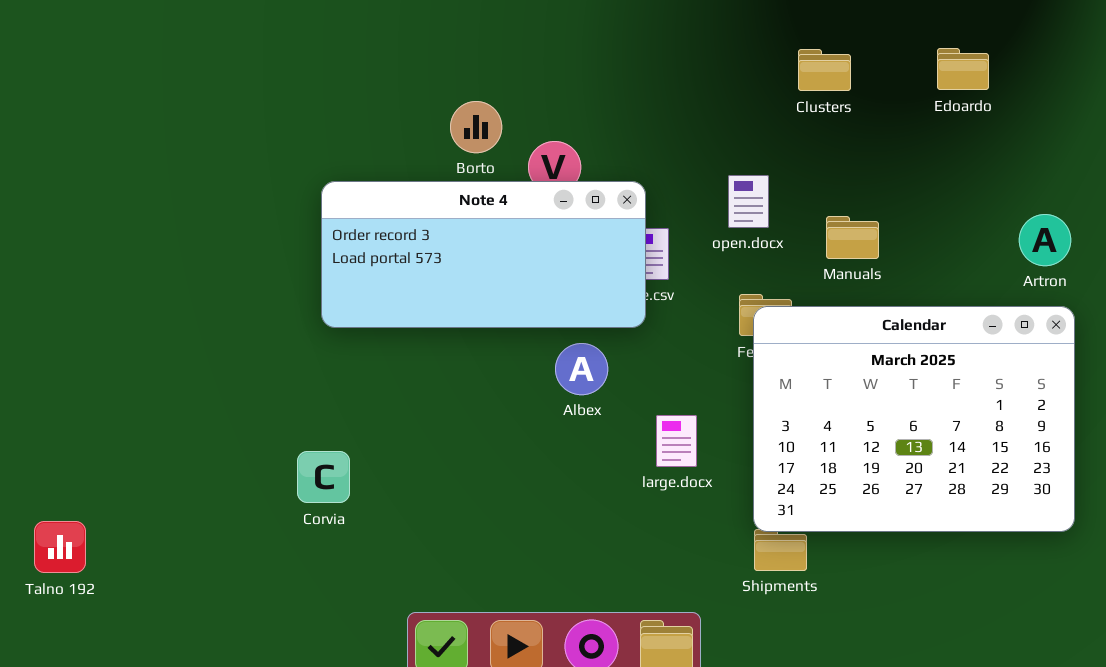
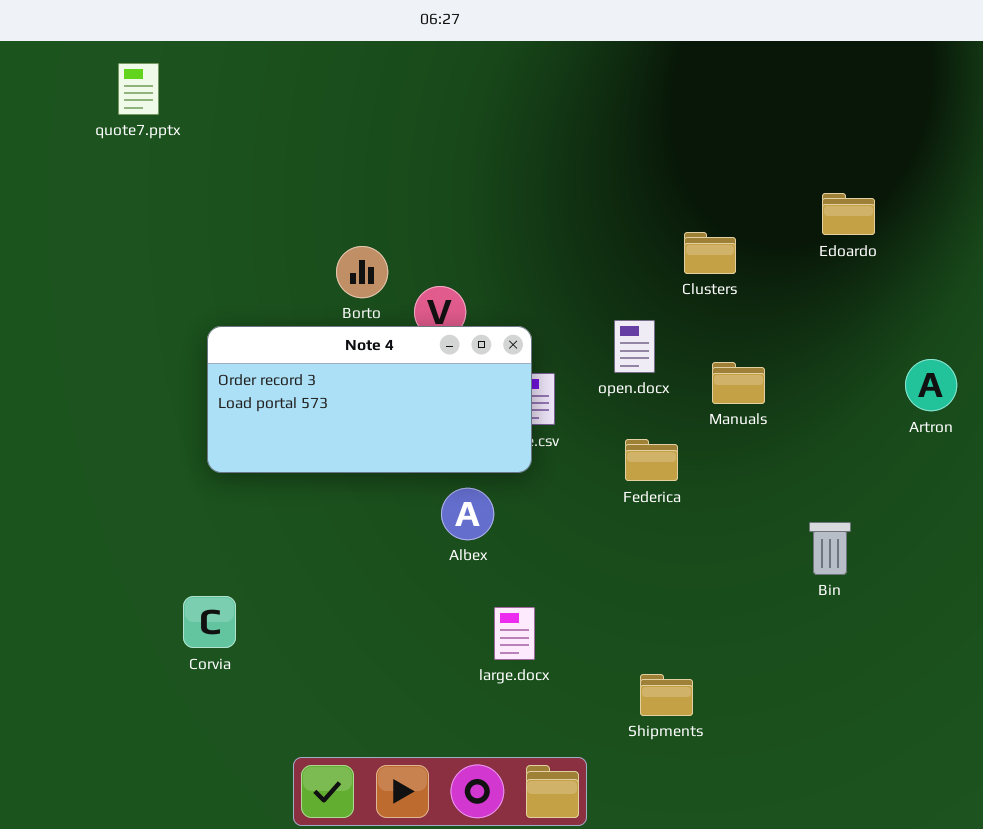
Clusters: [798,49,851,91] -> [684,232,736,274], moved
Calendar: [753,306,1075,532] -> none, closed
large.docx: [656,415,697,467] -> [494,607,535,660], moved

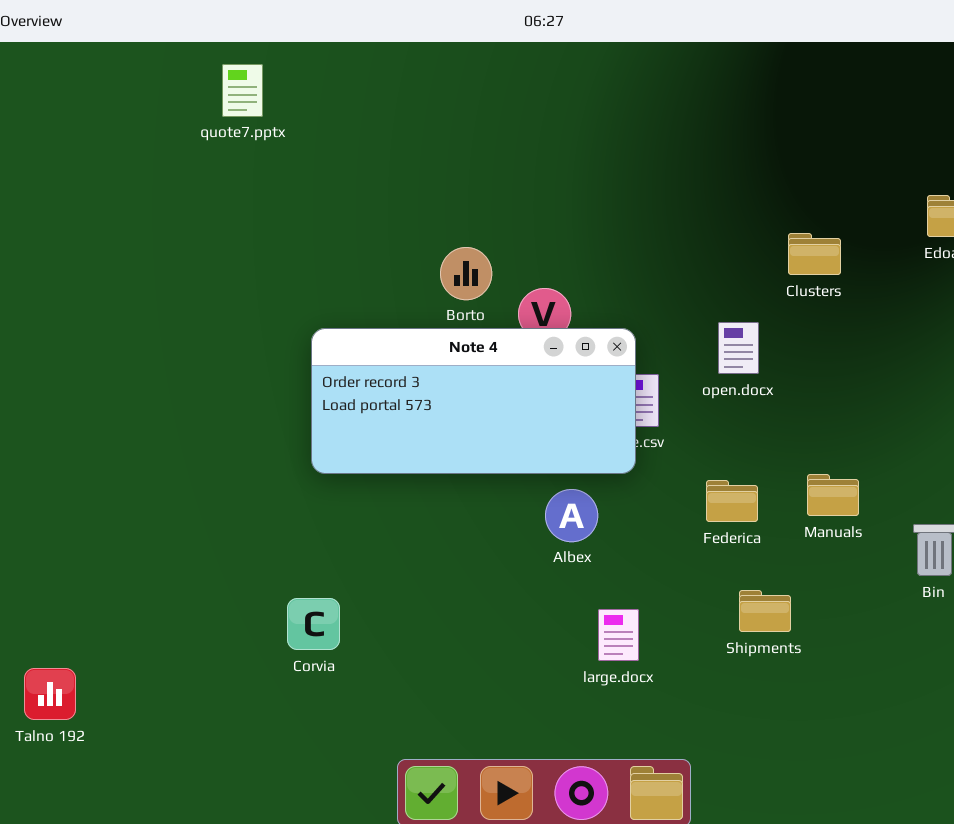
Manuals: [712,362,765,404] -> [807,474,859,516], moved
Federica: [625,439,678,481] -> [706,480,758,522], moved
Shipments: [640,674,693,716] -> [739,590,791,632], moved

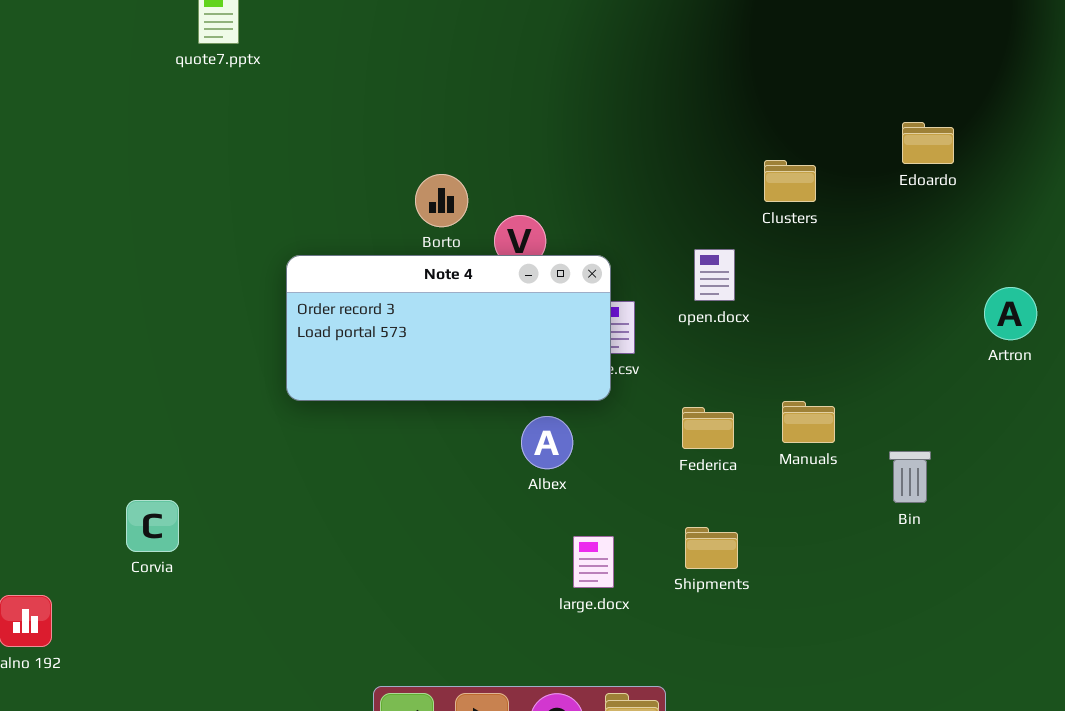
Shipments: [739,590,791,632] -> [685,527,738,569], moved
Corvia: [287,598,340,650] -> [126,500,179,552], moved

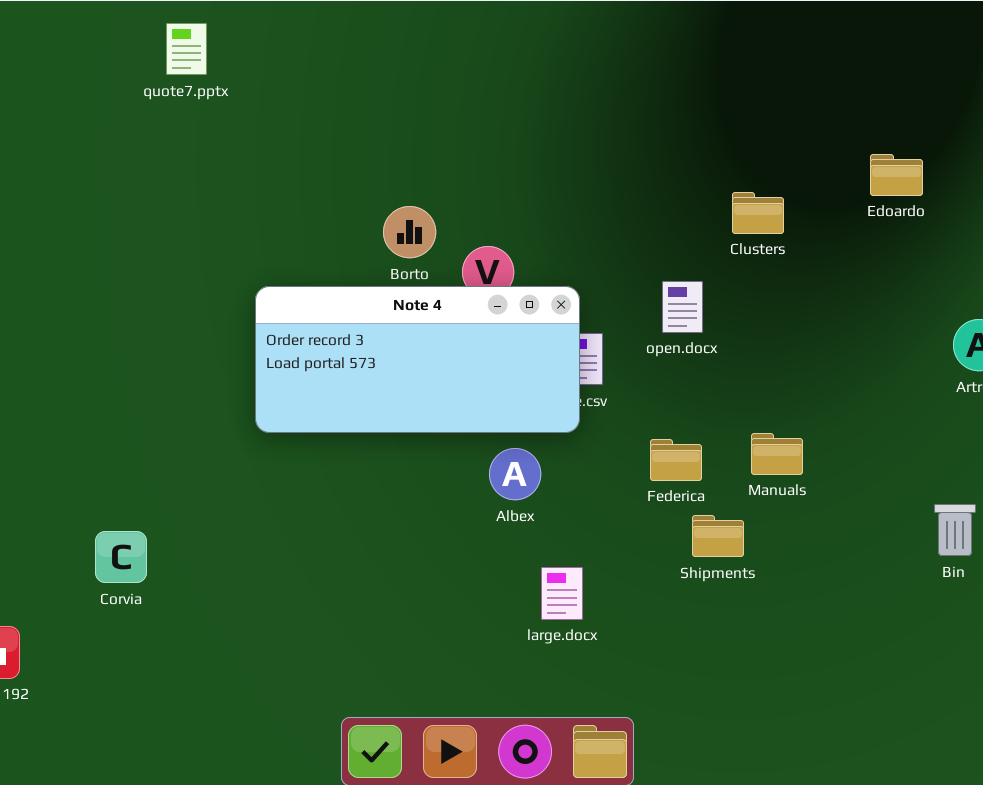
Bin: [889,451,931,503] -> [934,504,976,556], moved
Shipments: [685,527,738,569] -> [692,515,744,557], moved

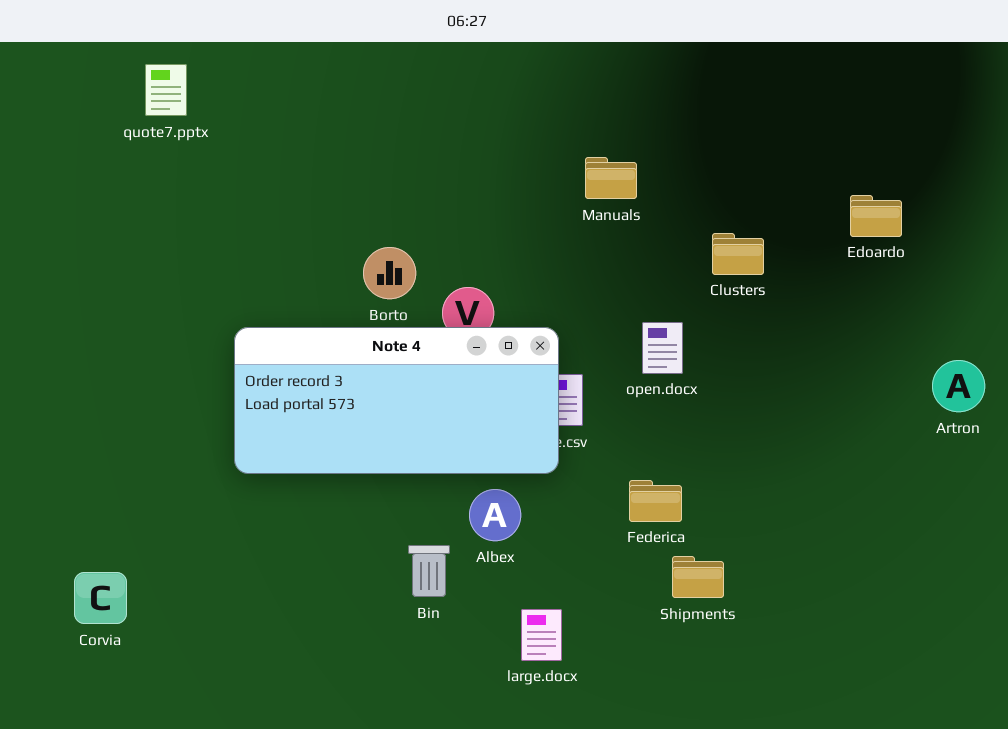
Manuals: [751,433,803,475] -> [585,157,637,199], moved
Bin: [934,504,976,556] -> [408,545,450,597], moved

